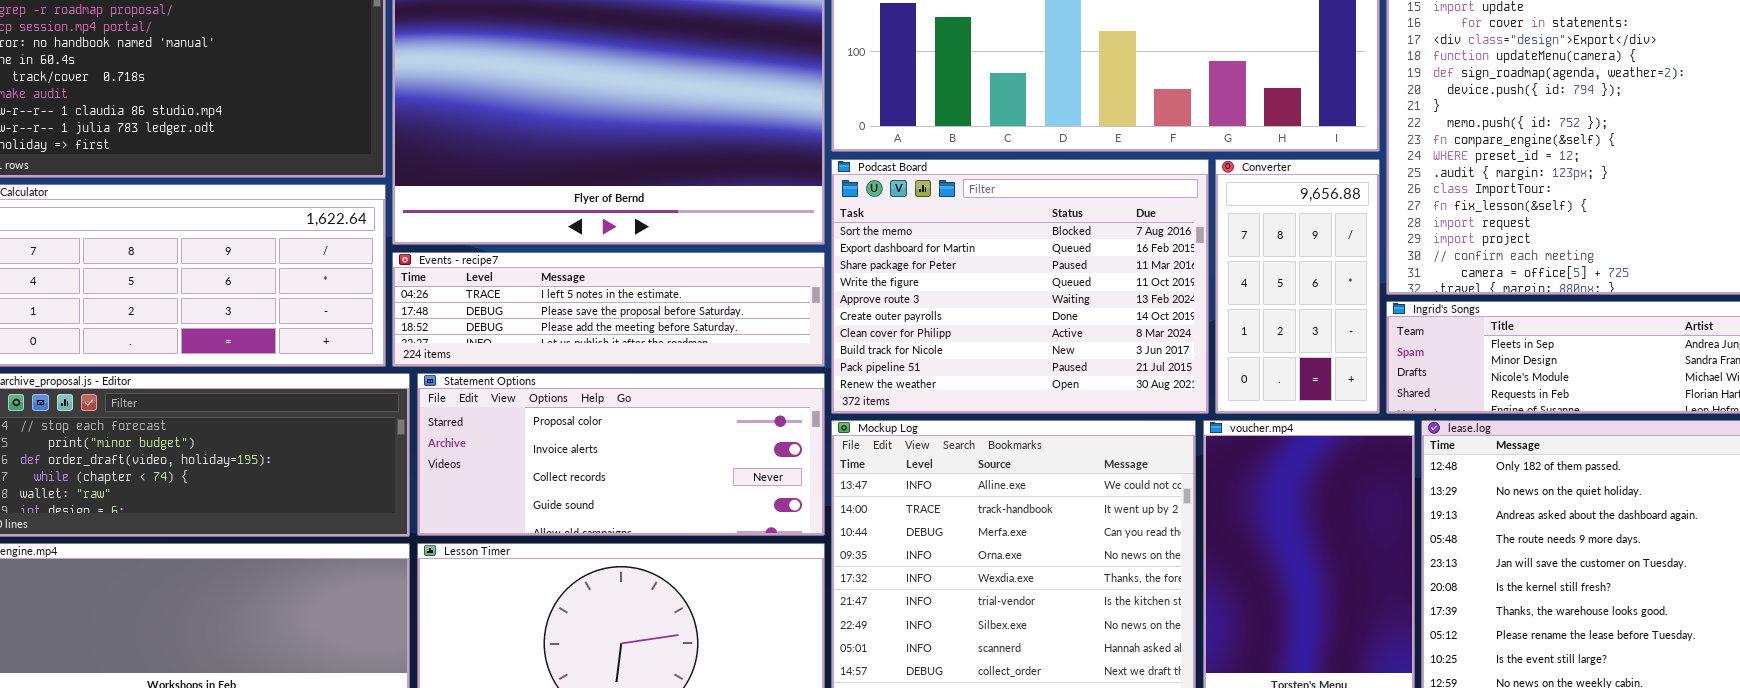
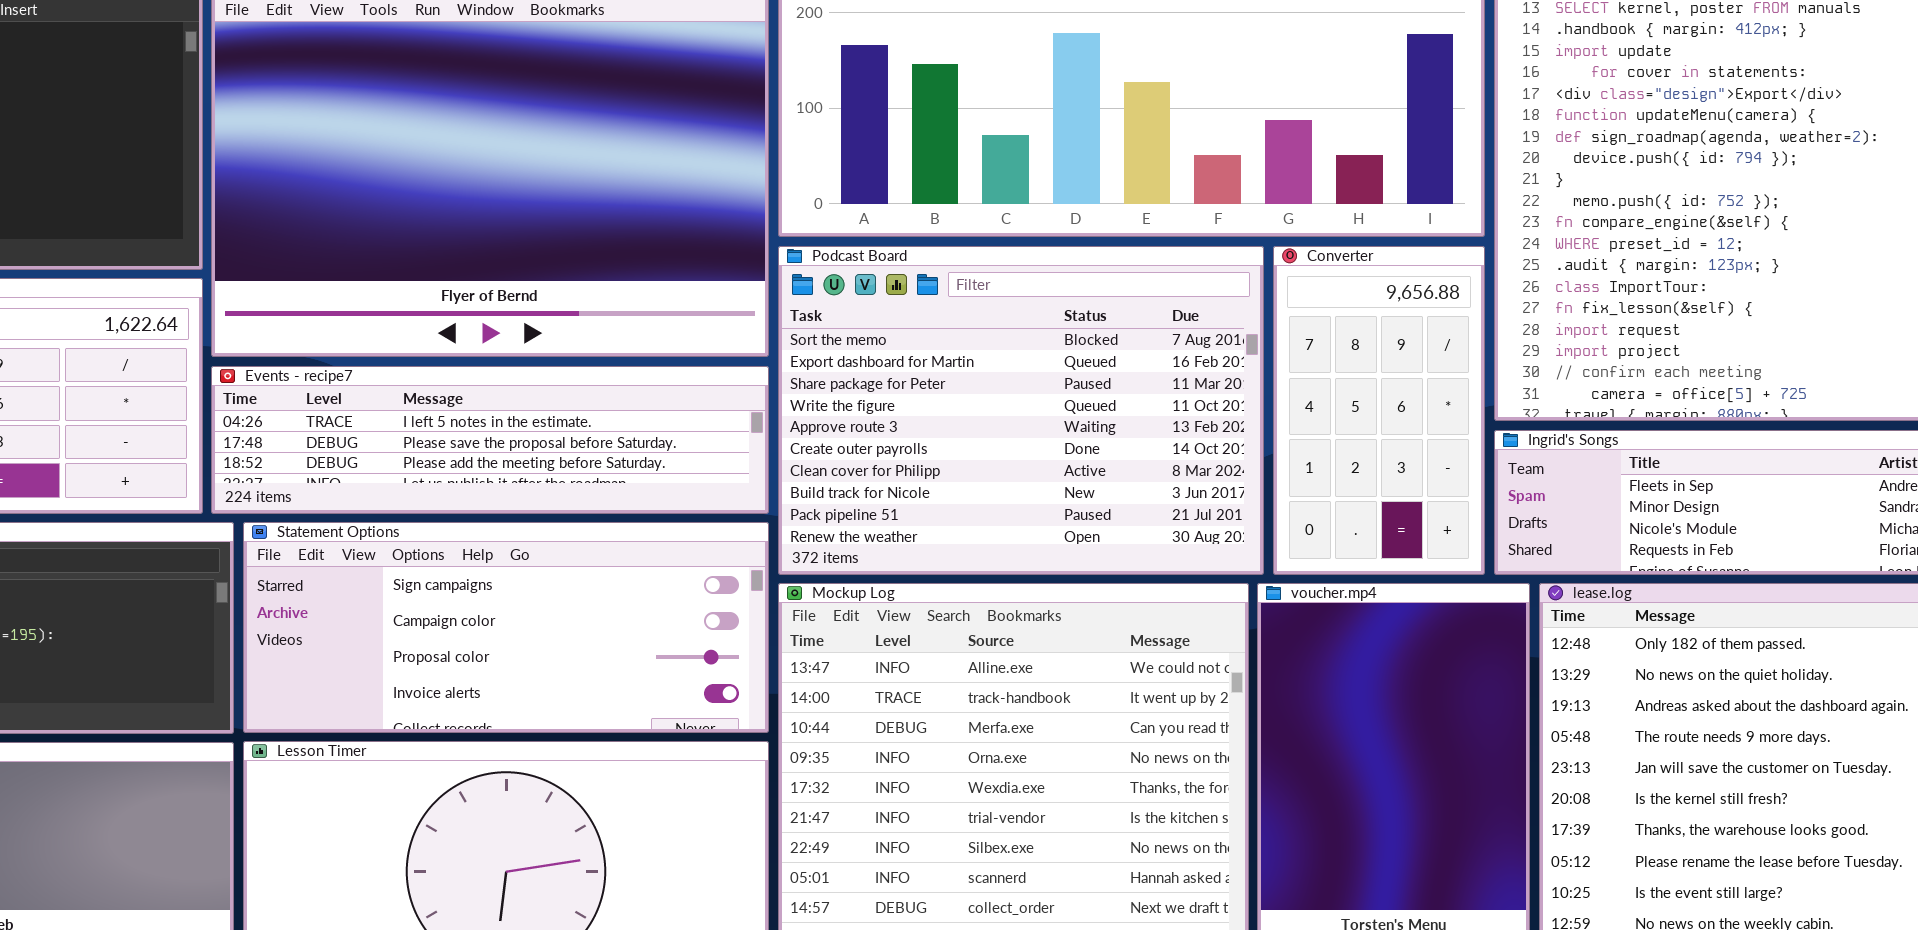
Statement Options: [417,373,825,536] -> [243,522,769,733], scrolled up 2 rows

